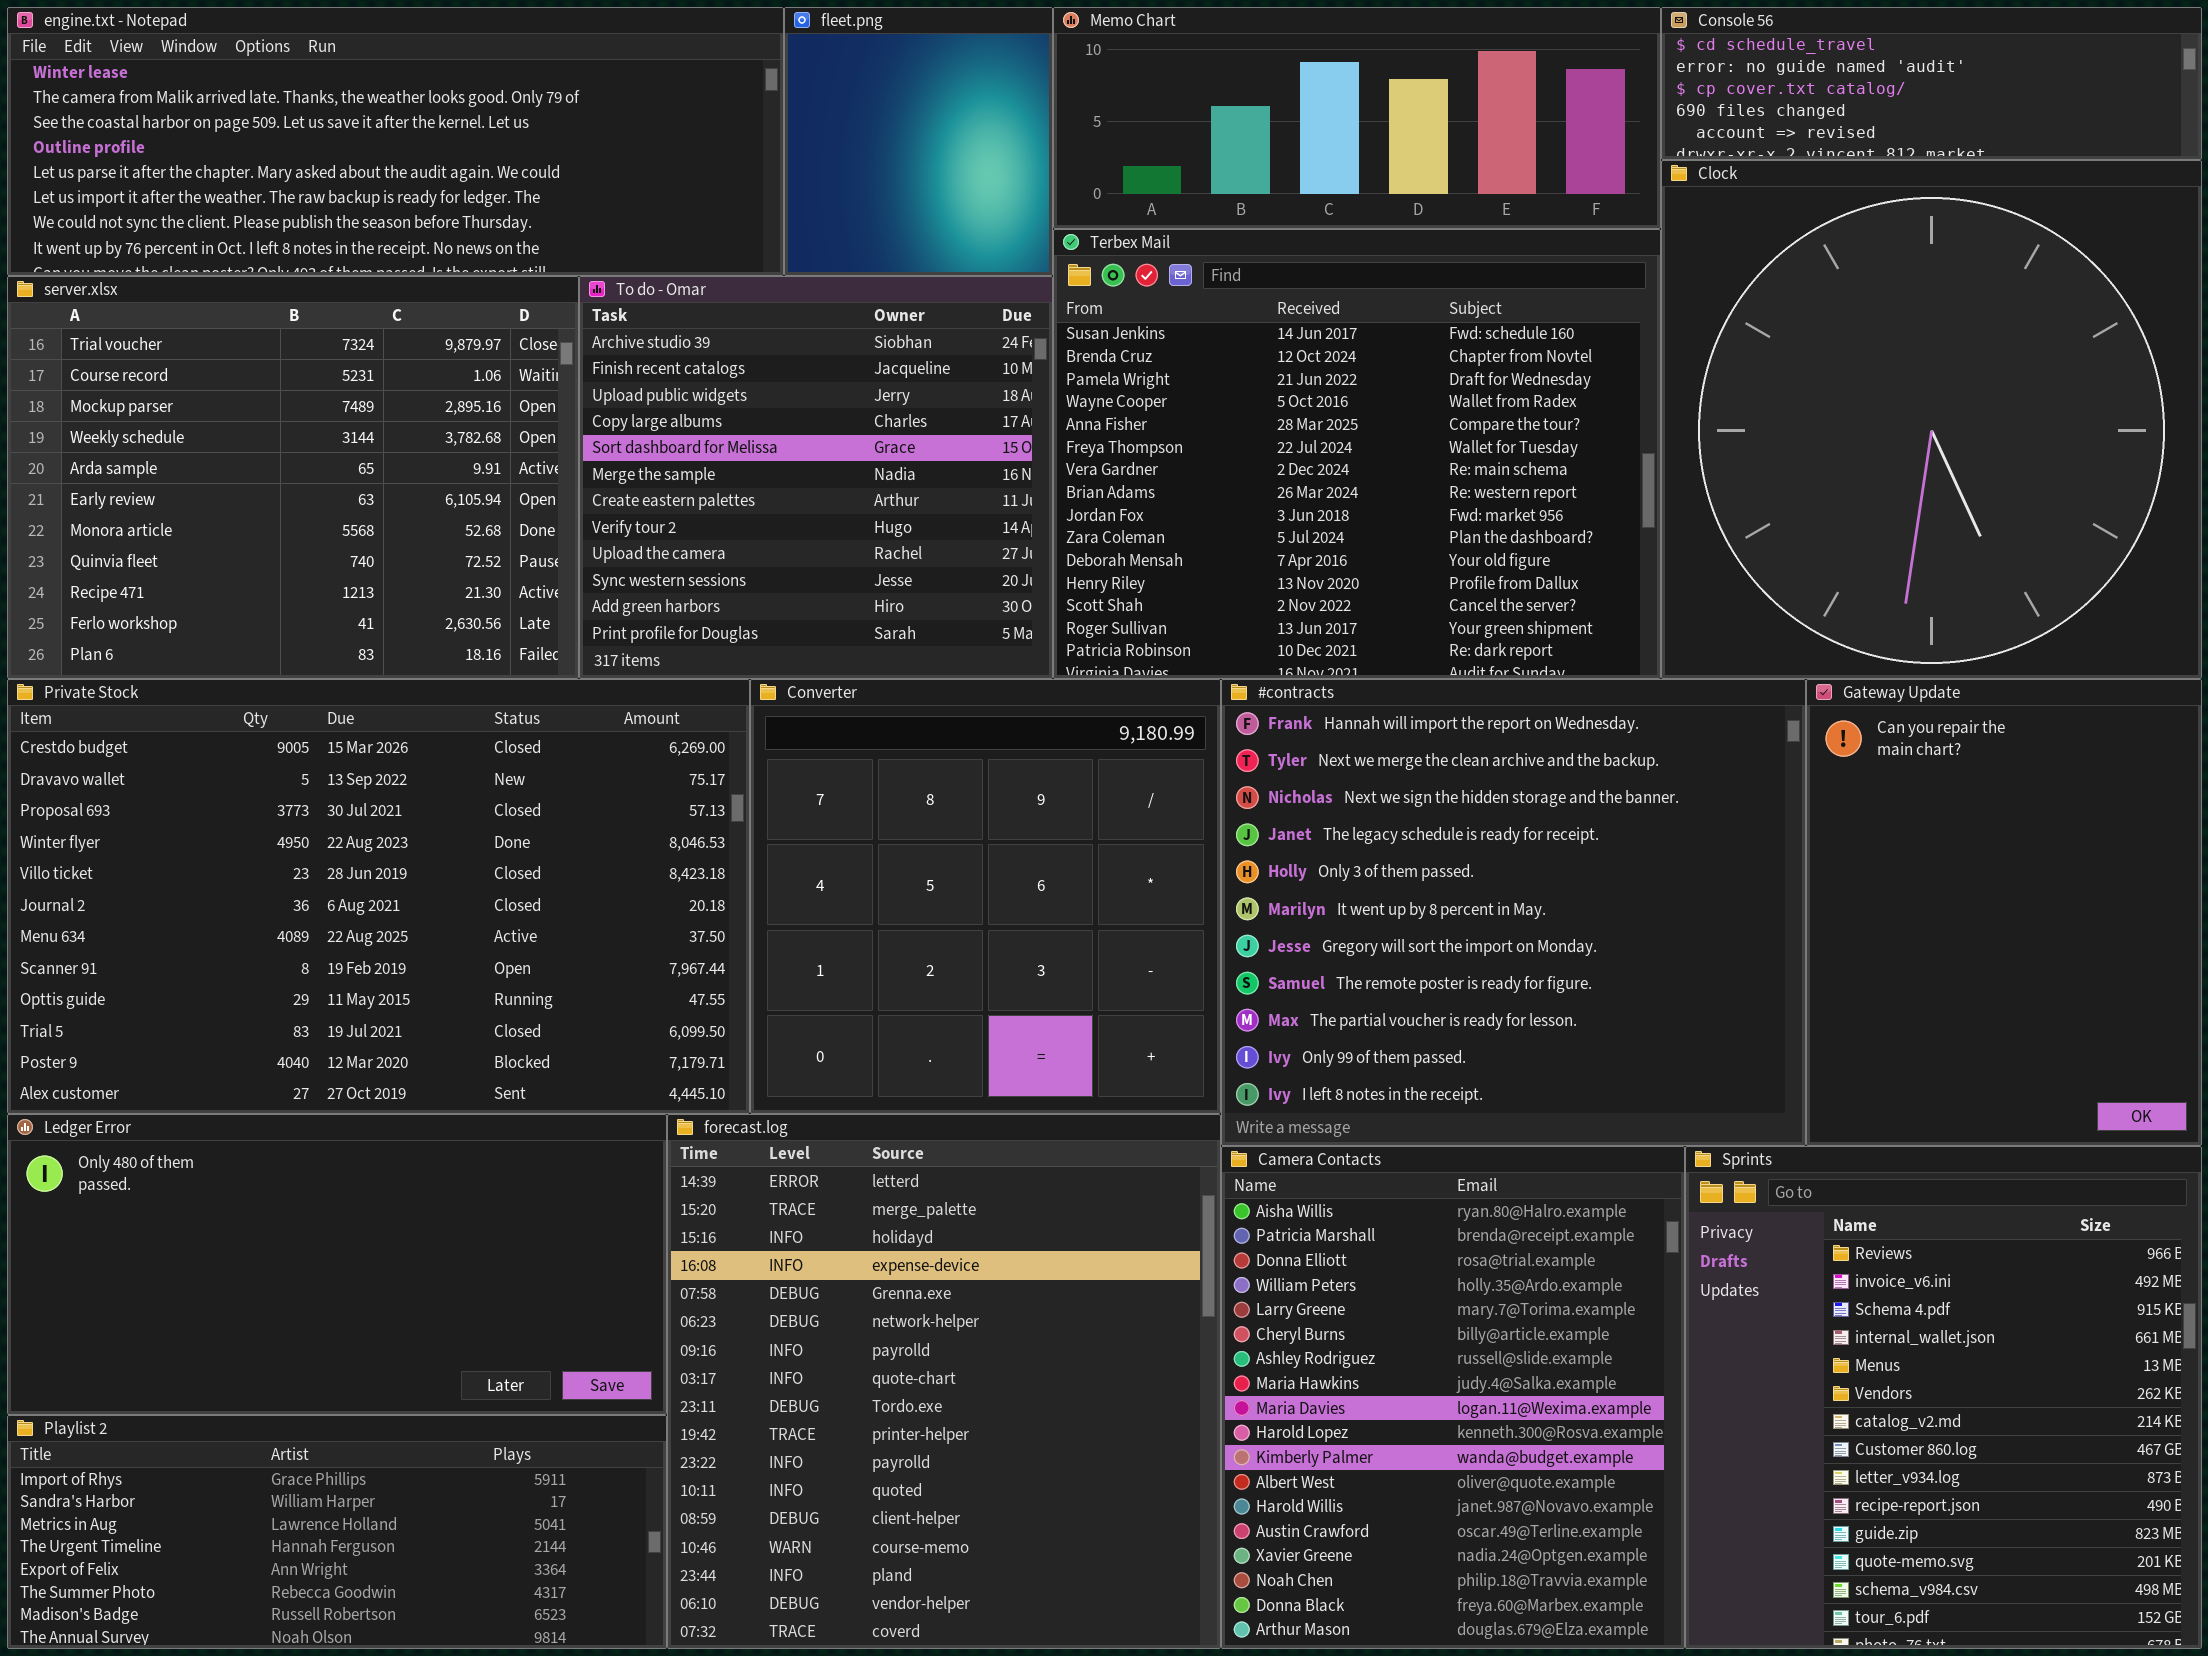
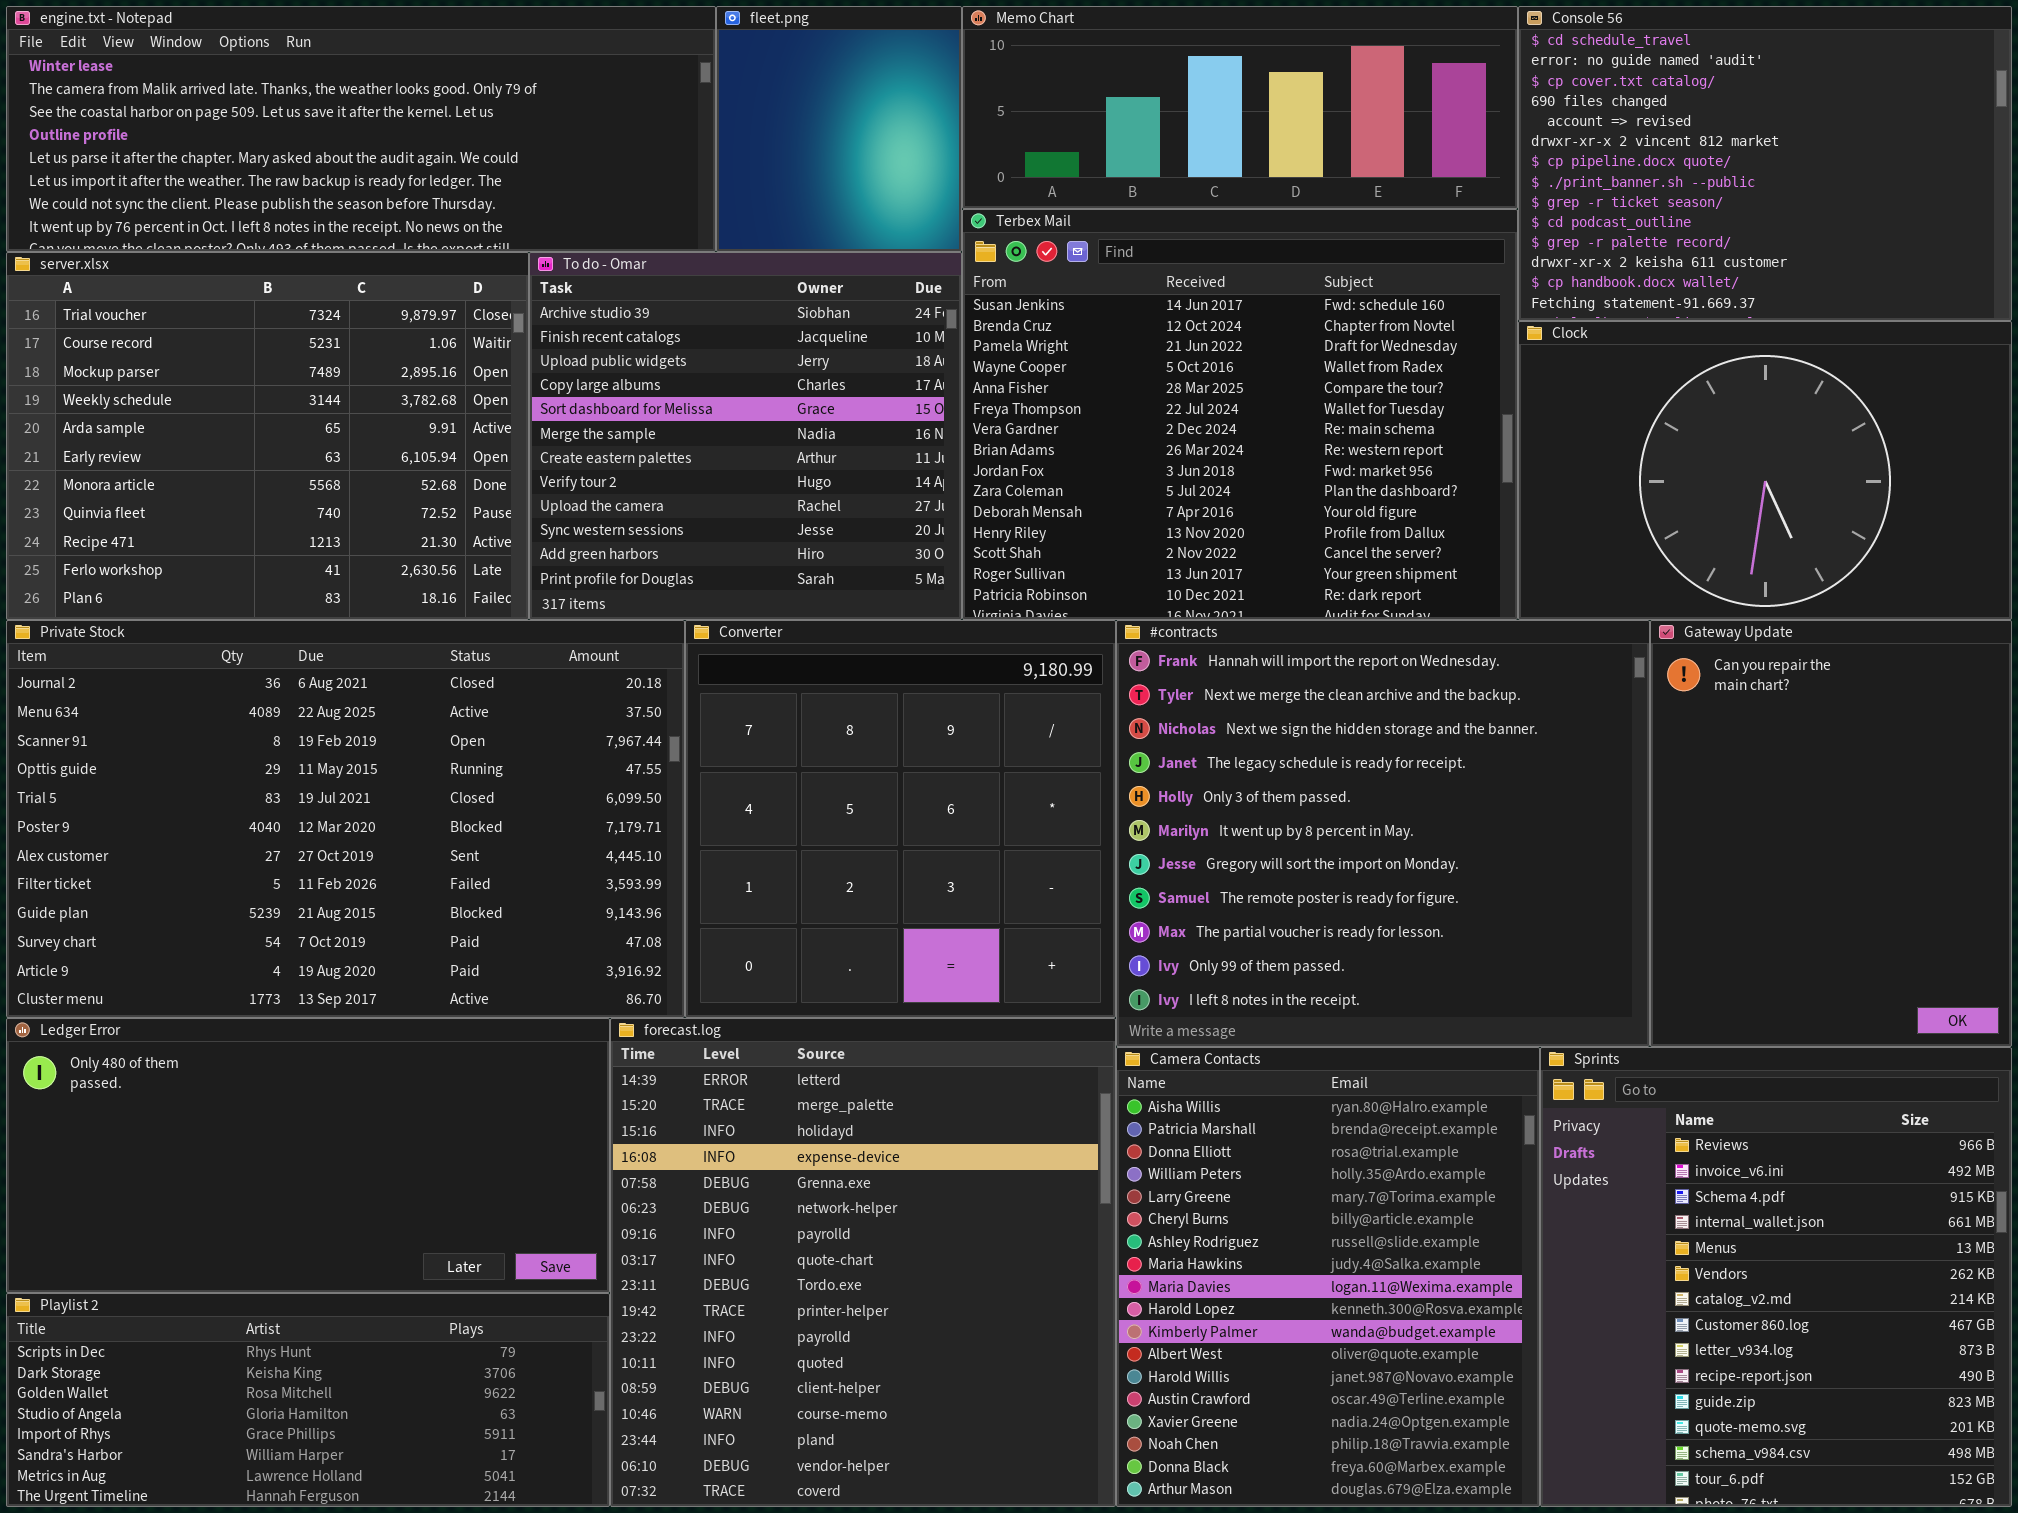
Console 56: [1661,7,2202,160] -> [1518,6,2012,321], resized
Clock: [1661,160,2202,679] -> [1518,321,2012,620], resized
Private Stock: [7,679,750,1114] -> [6,620,685,1018], scrolled down 5 rows
Playlist 2: [7,1415,667,1649] -> [6,1293,610,1507], scrolled up 4 rows

